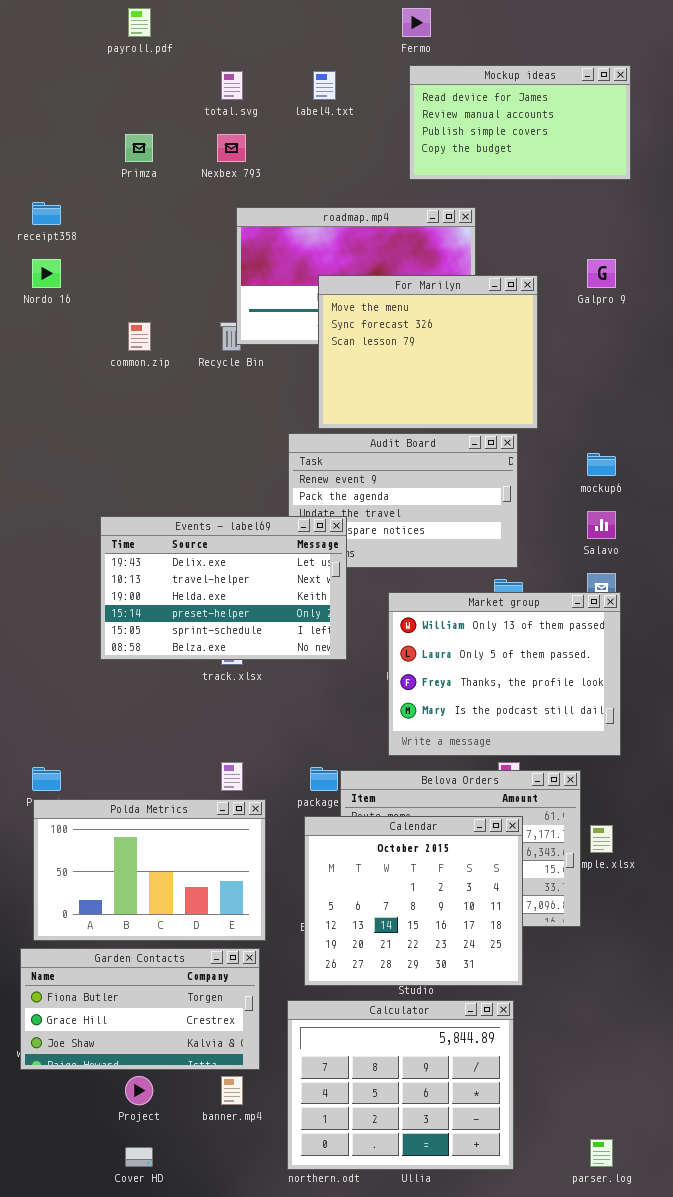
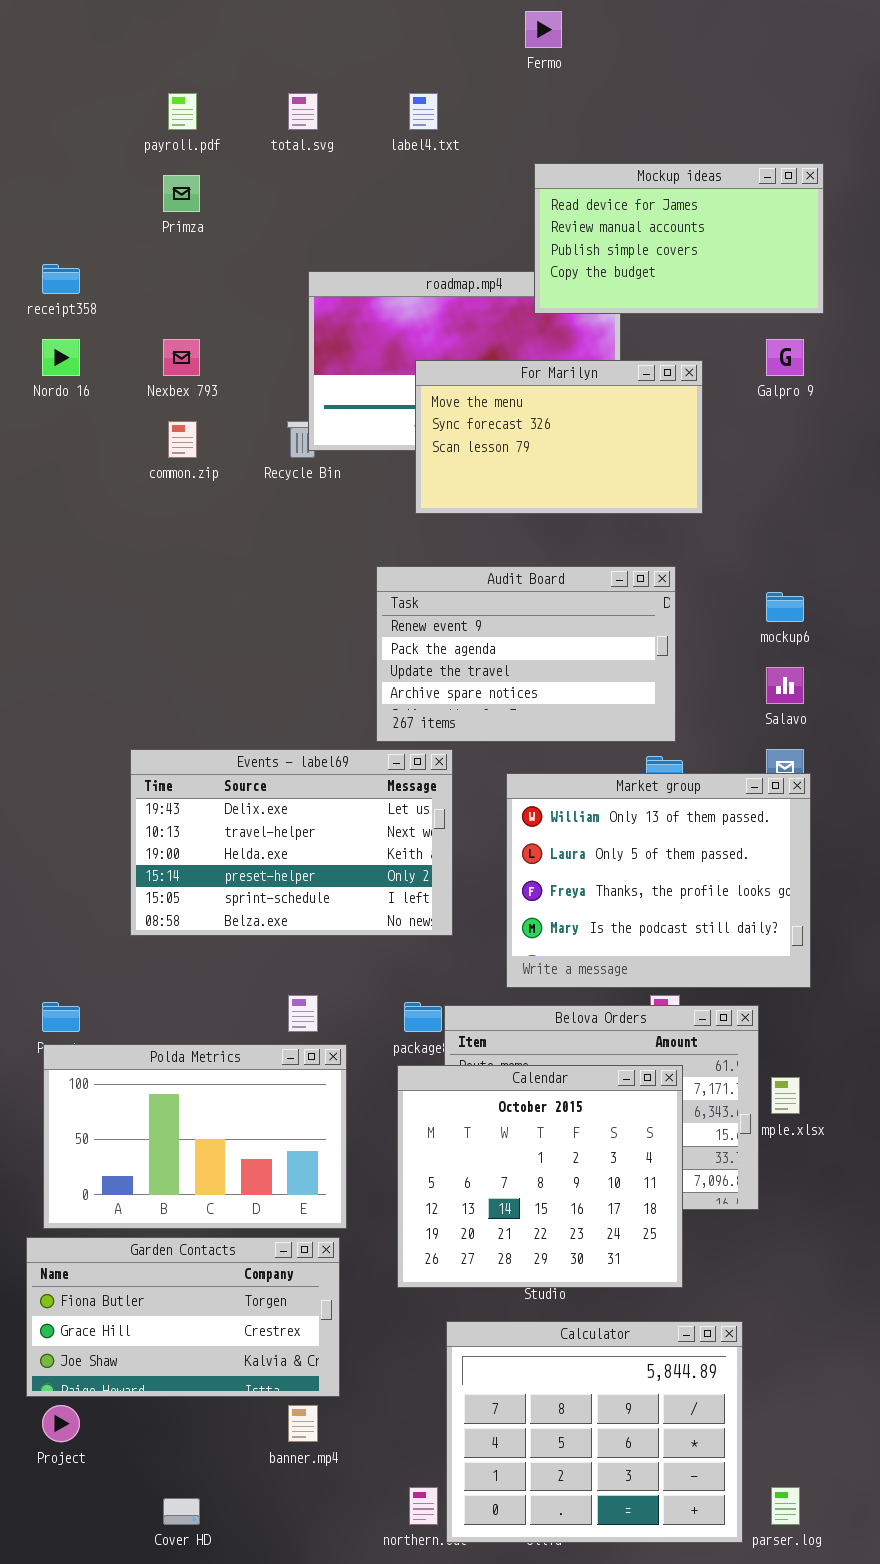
payroll.pdf: [128,8,151,37] -> [168,93,197,130], moved
Mockup ideas: [409,65,631,180] -> [534,163,824,314], moved
Nexbex 793: [217,134,246,162] -> [163,339,200,376], moved
For Marilyn: [318,275,538,429] -> [415,360,703,514], resized
Events - label69: [100,516,347,660] -> [130,749,453,936], moved
Calculator: [287,1000,514,1170] -> [446,1321,743,1543], moved
Project: [125,1076,153,1105] -> [42,1405,80,1442], moved

